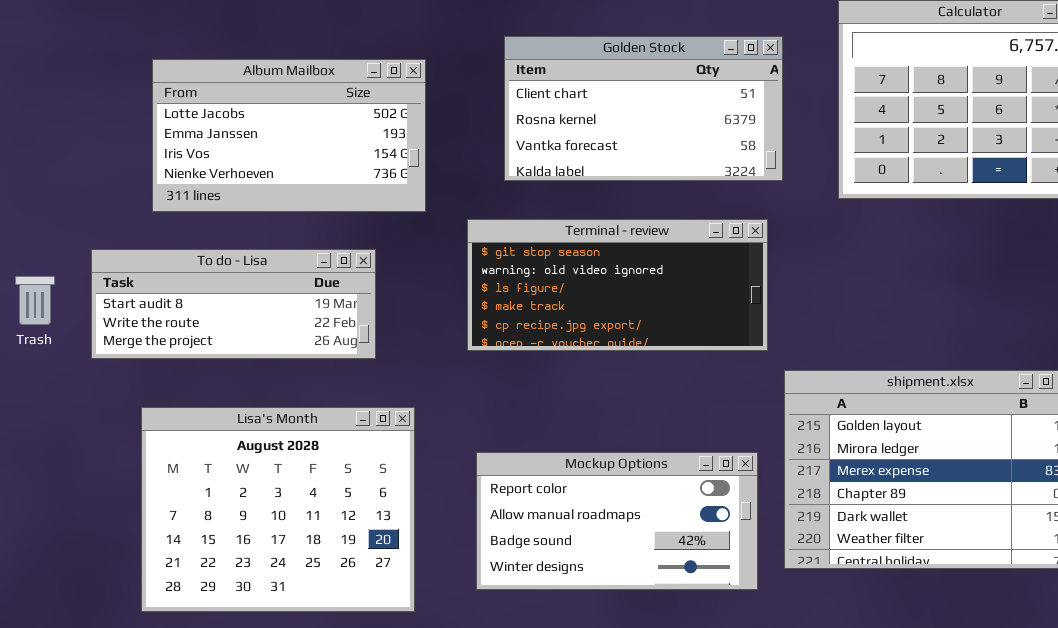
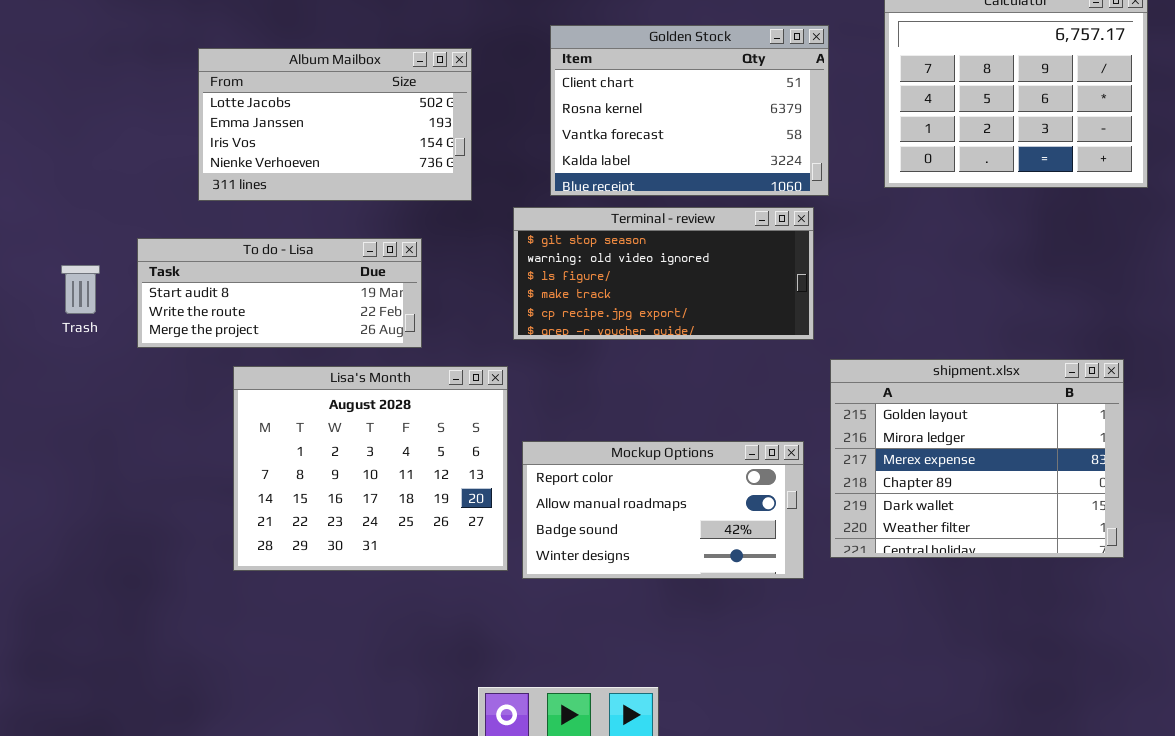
Golden Stock: [504,36,783,181] -> [550,25,829,196], resized
Lisa's Month: [141,407,415,612] -> [233,366,508,571], moved

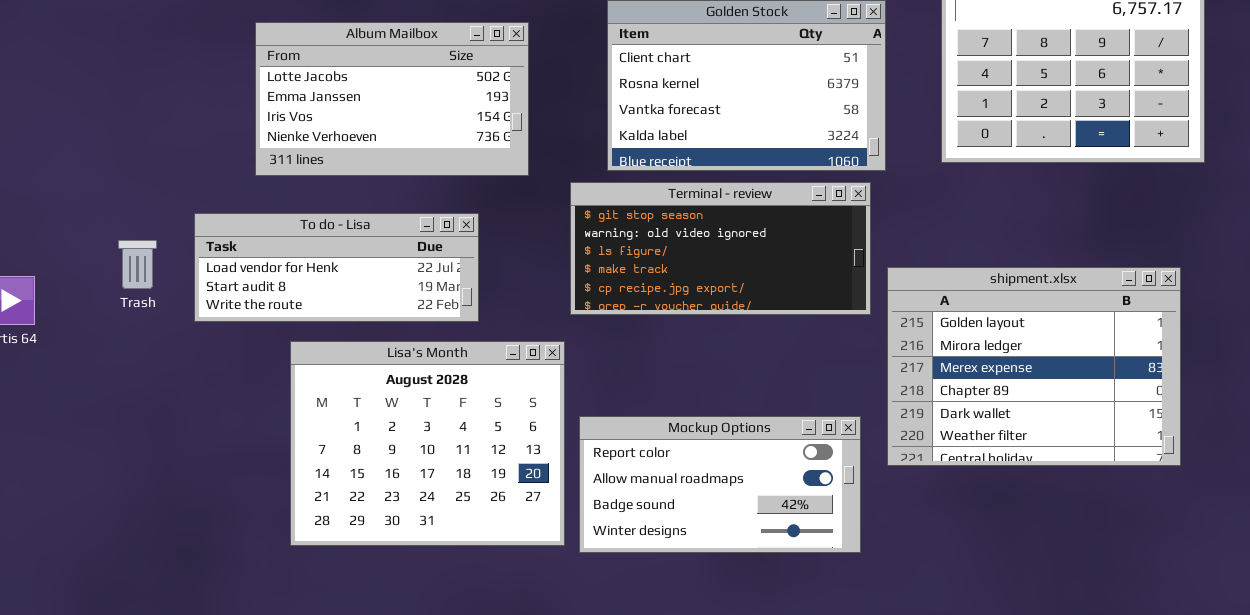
To do - Lisa: [137,238,422,348] -> [194,213,479,322], scrolled up 1 row
shipment.xlsx: [830,359,1124,558] -> [887,267,1181,466], moved

